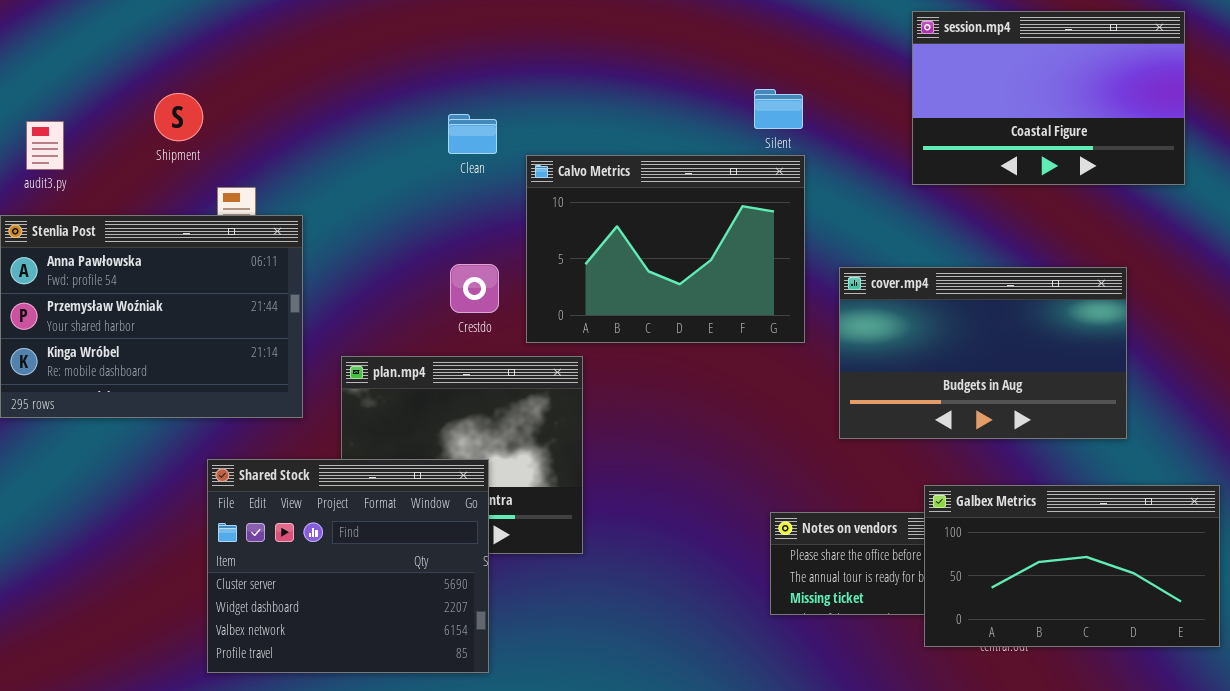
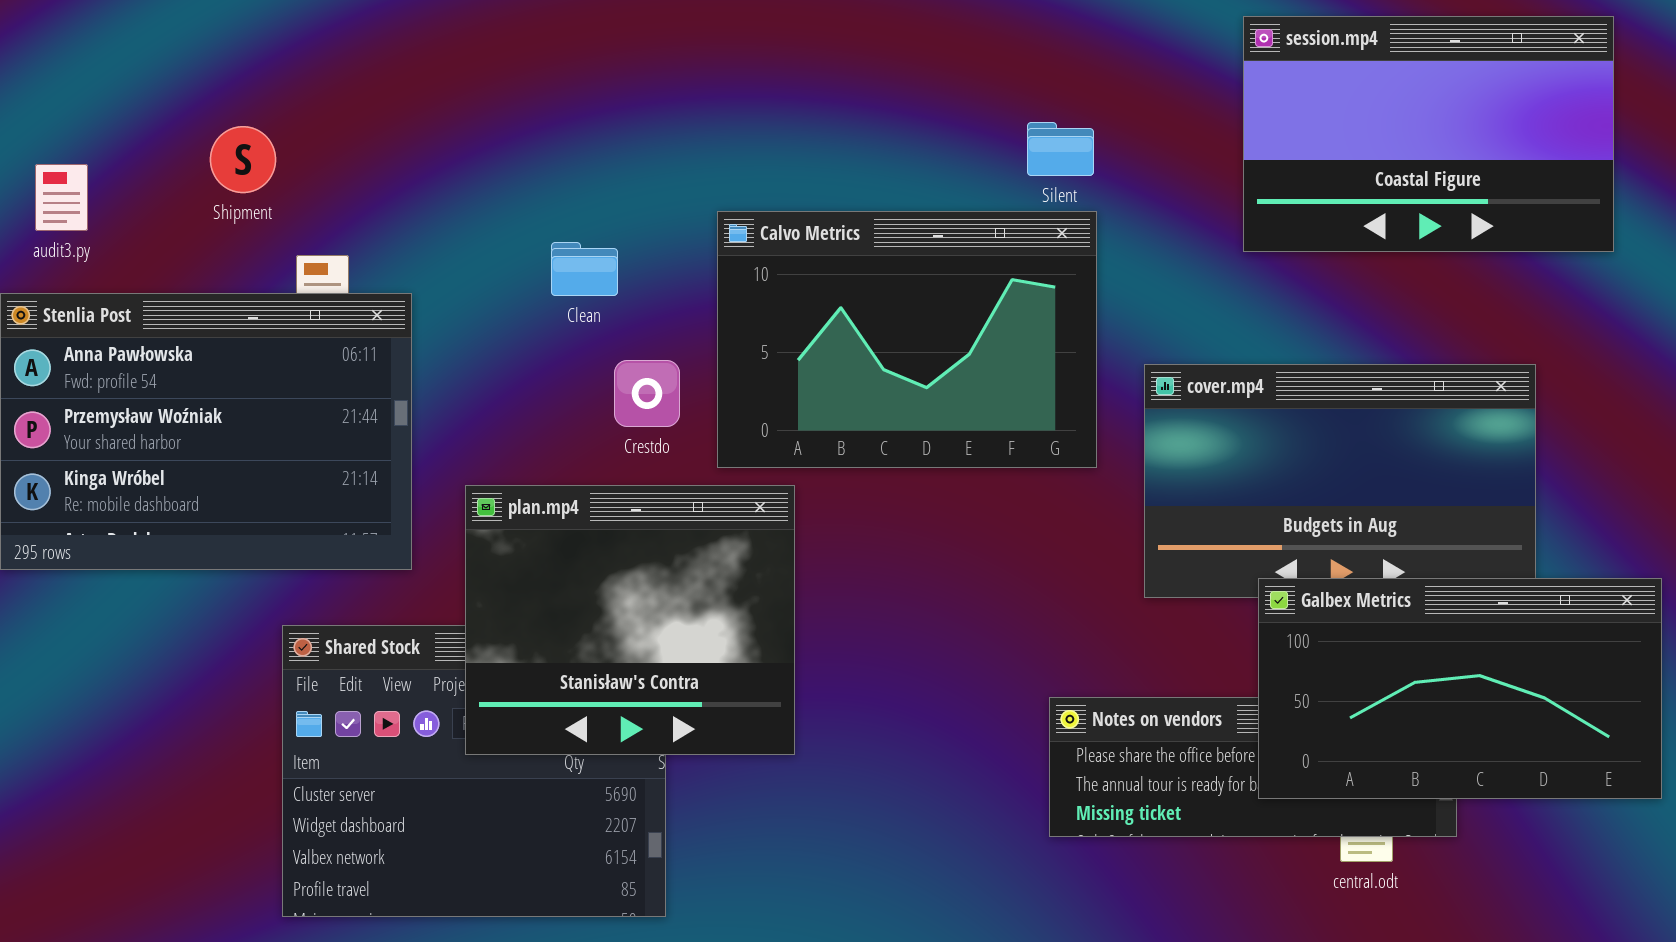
Clean: [448,114,497,154] -> [551,242,618,296], moved
plan.mp4: [341,356,583,554] -> [465,485,795,755], raised
Galbex Metrics: [924,485,1220,647] -> [1258,578,1662,799], moved

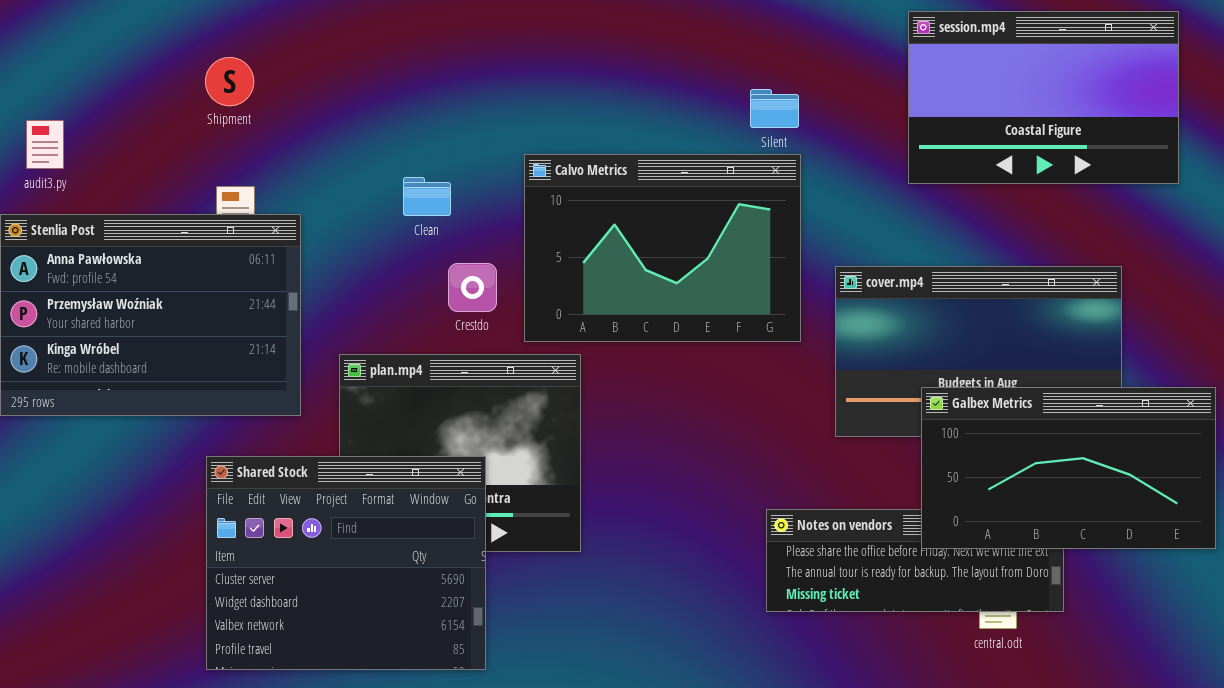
Shipment: [210,126,276,193] -> [205,57,254,106], moved
Galbex Metrics: [1258,578,1662,799] -> [921,387,1216,549], moved
Shared Stock: [282,625,666,917] -> [206,456,486,670], raised

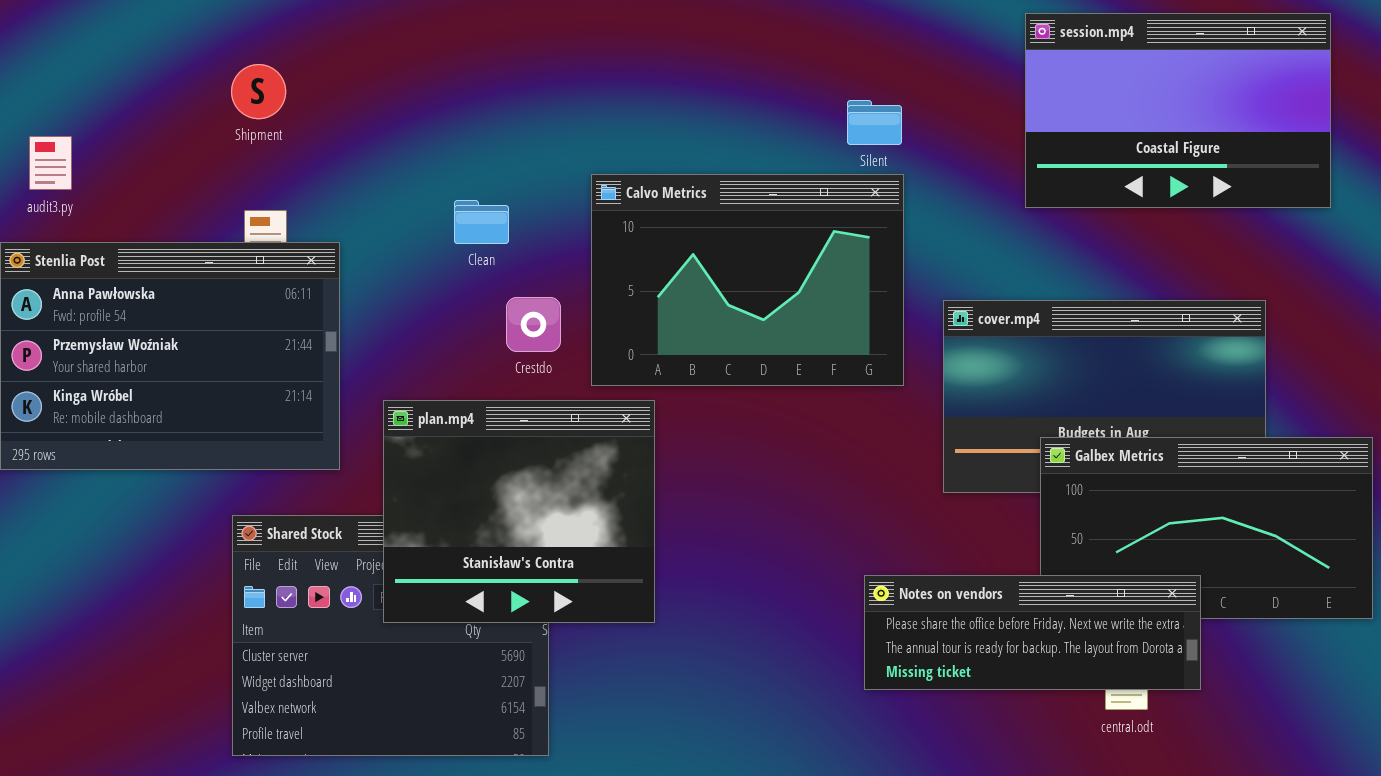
plan.mp4: [339,354,581,552] -> [383,400,655,623], raised
Notes on vendors: [766,509,1064,612] -> [864,575,1201,690], raised

